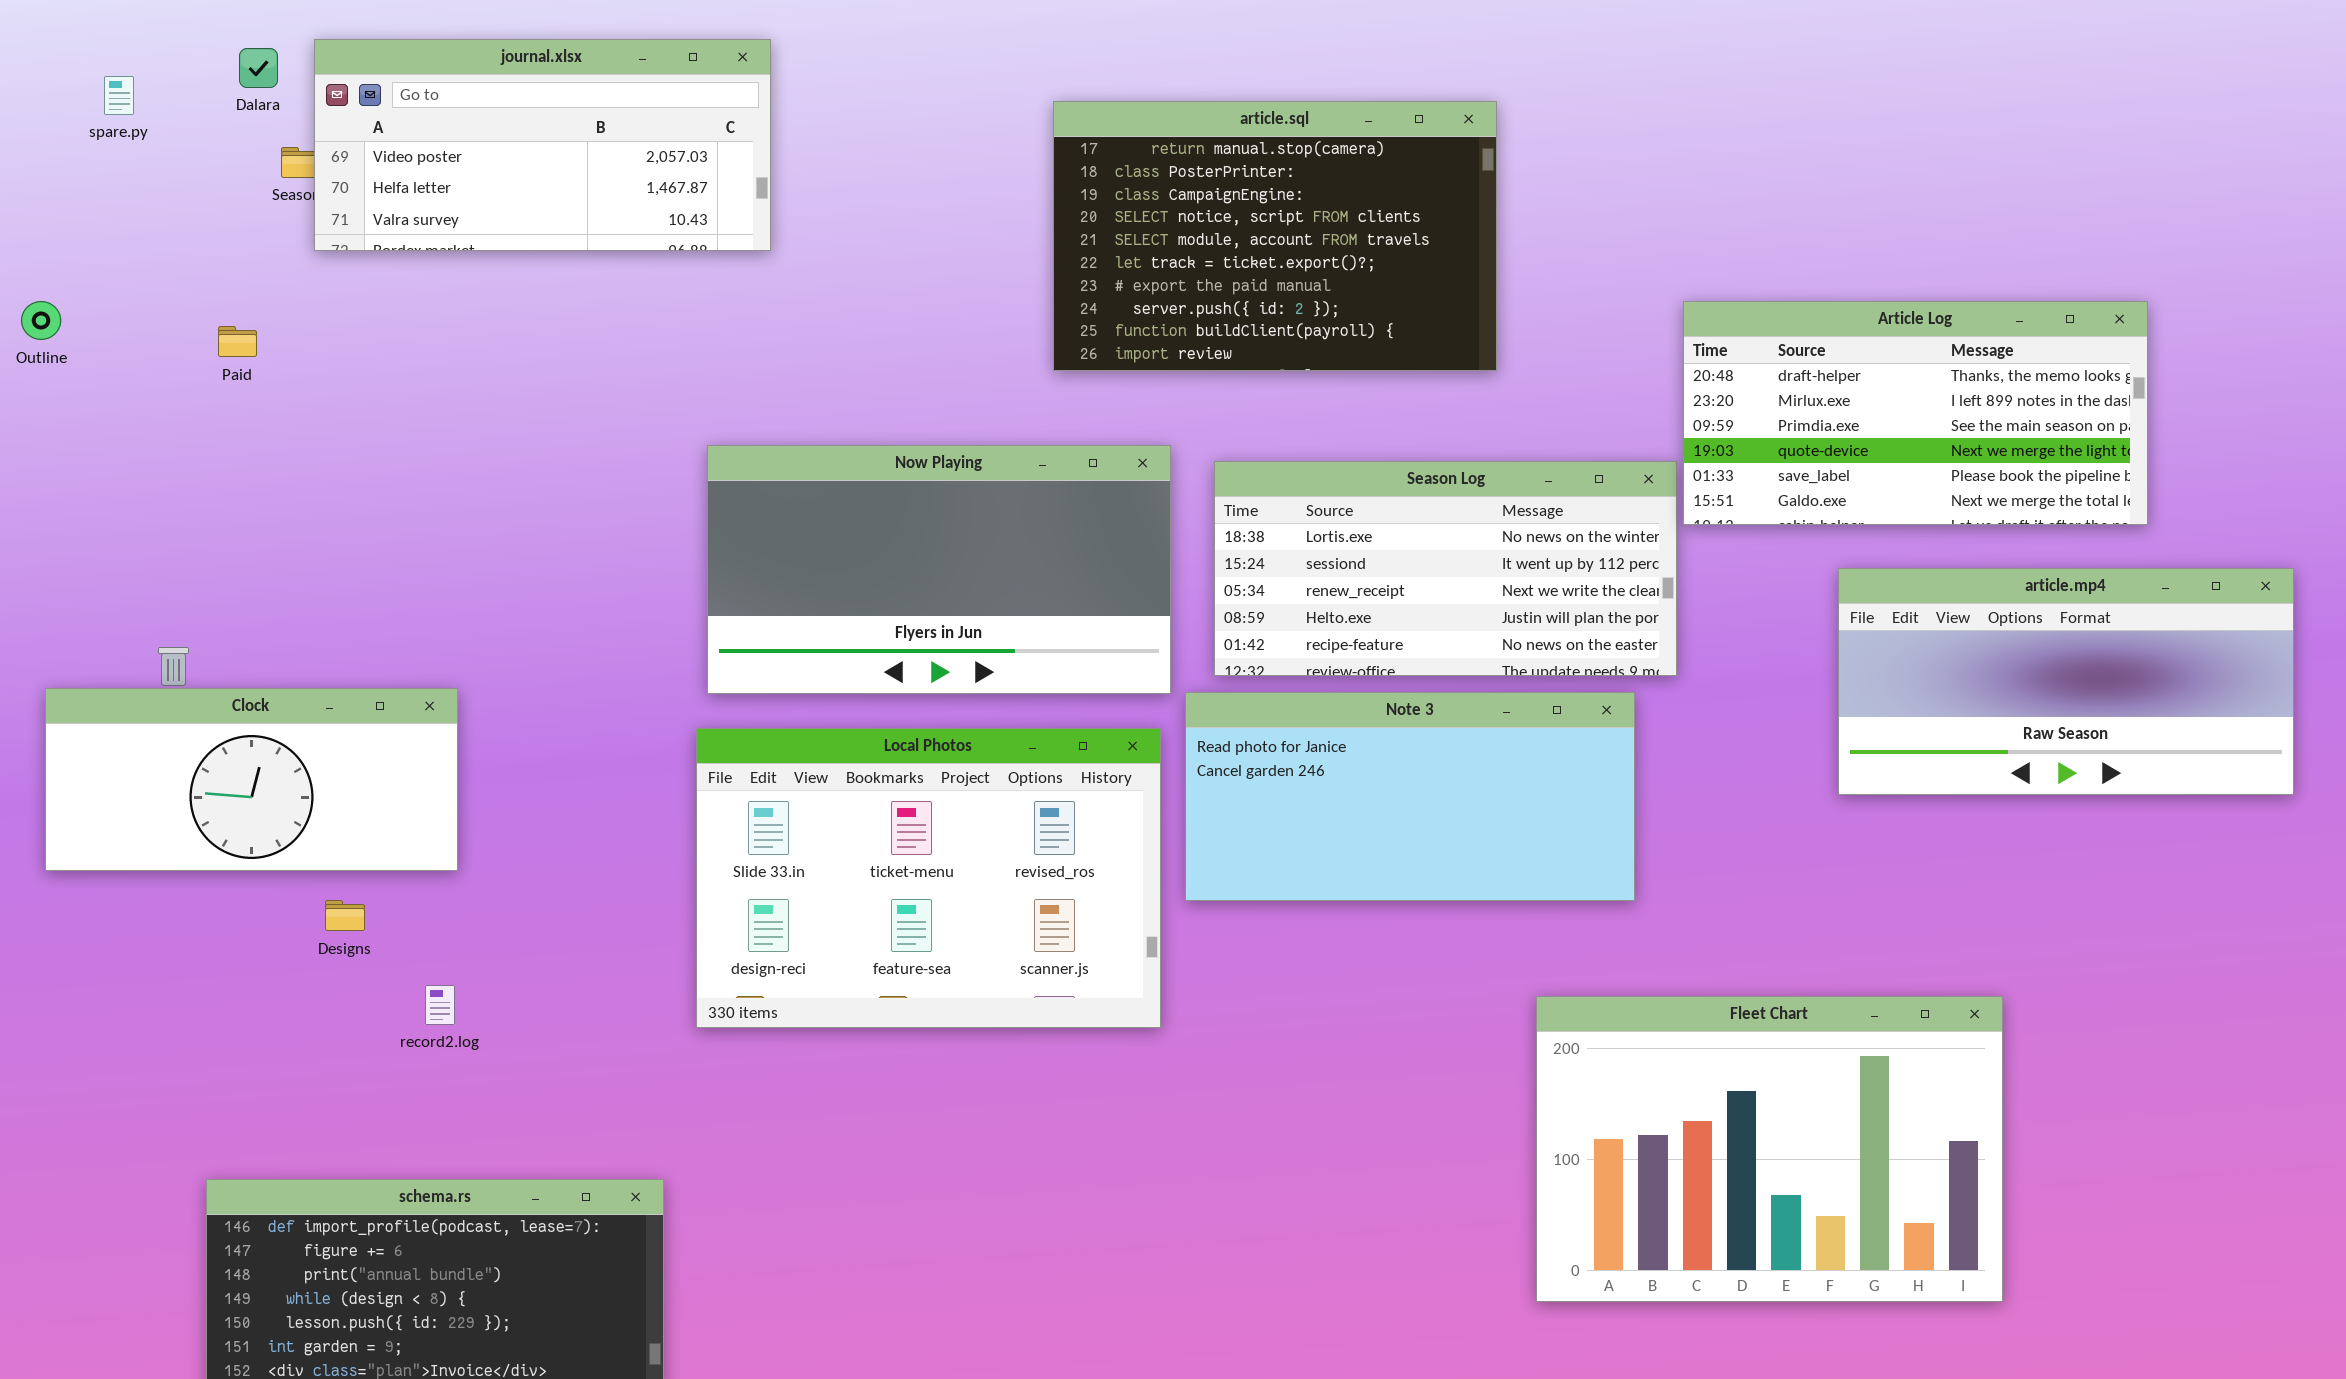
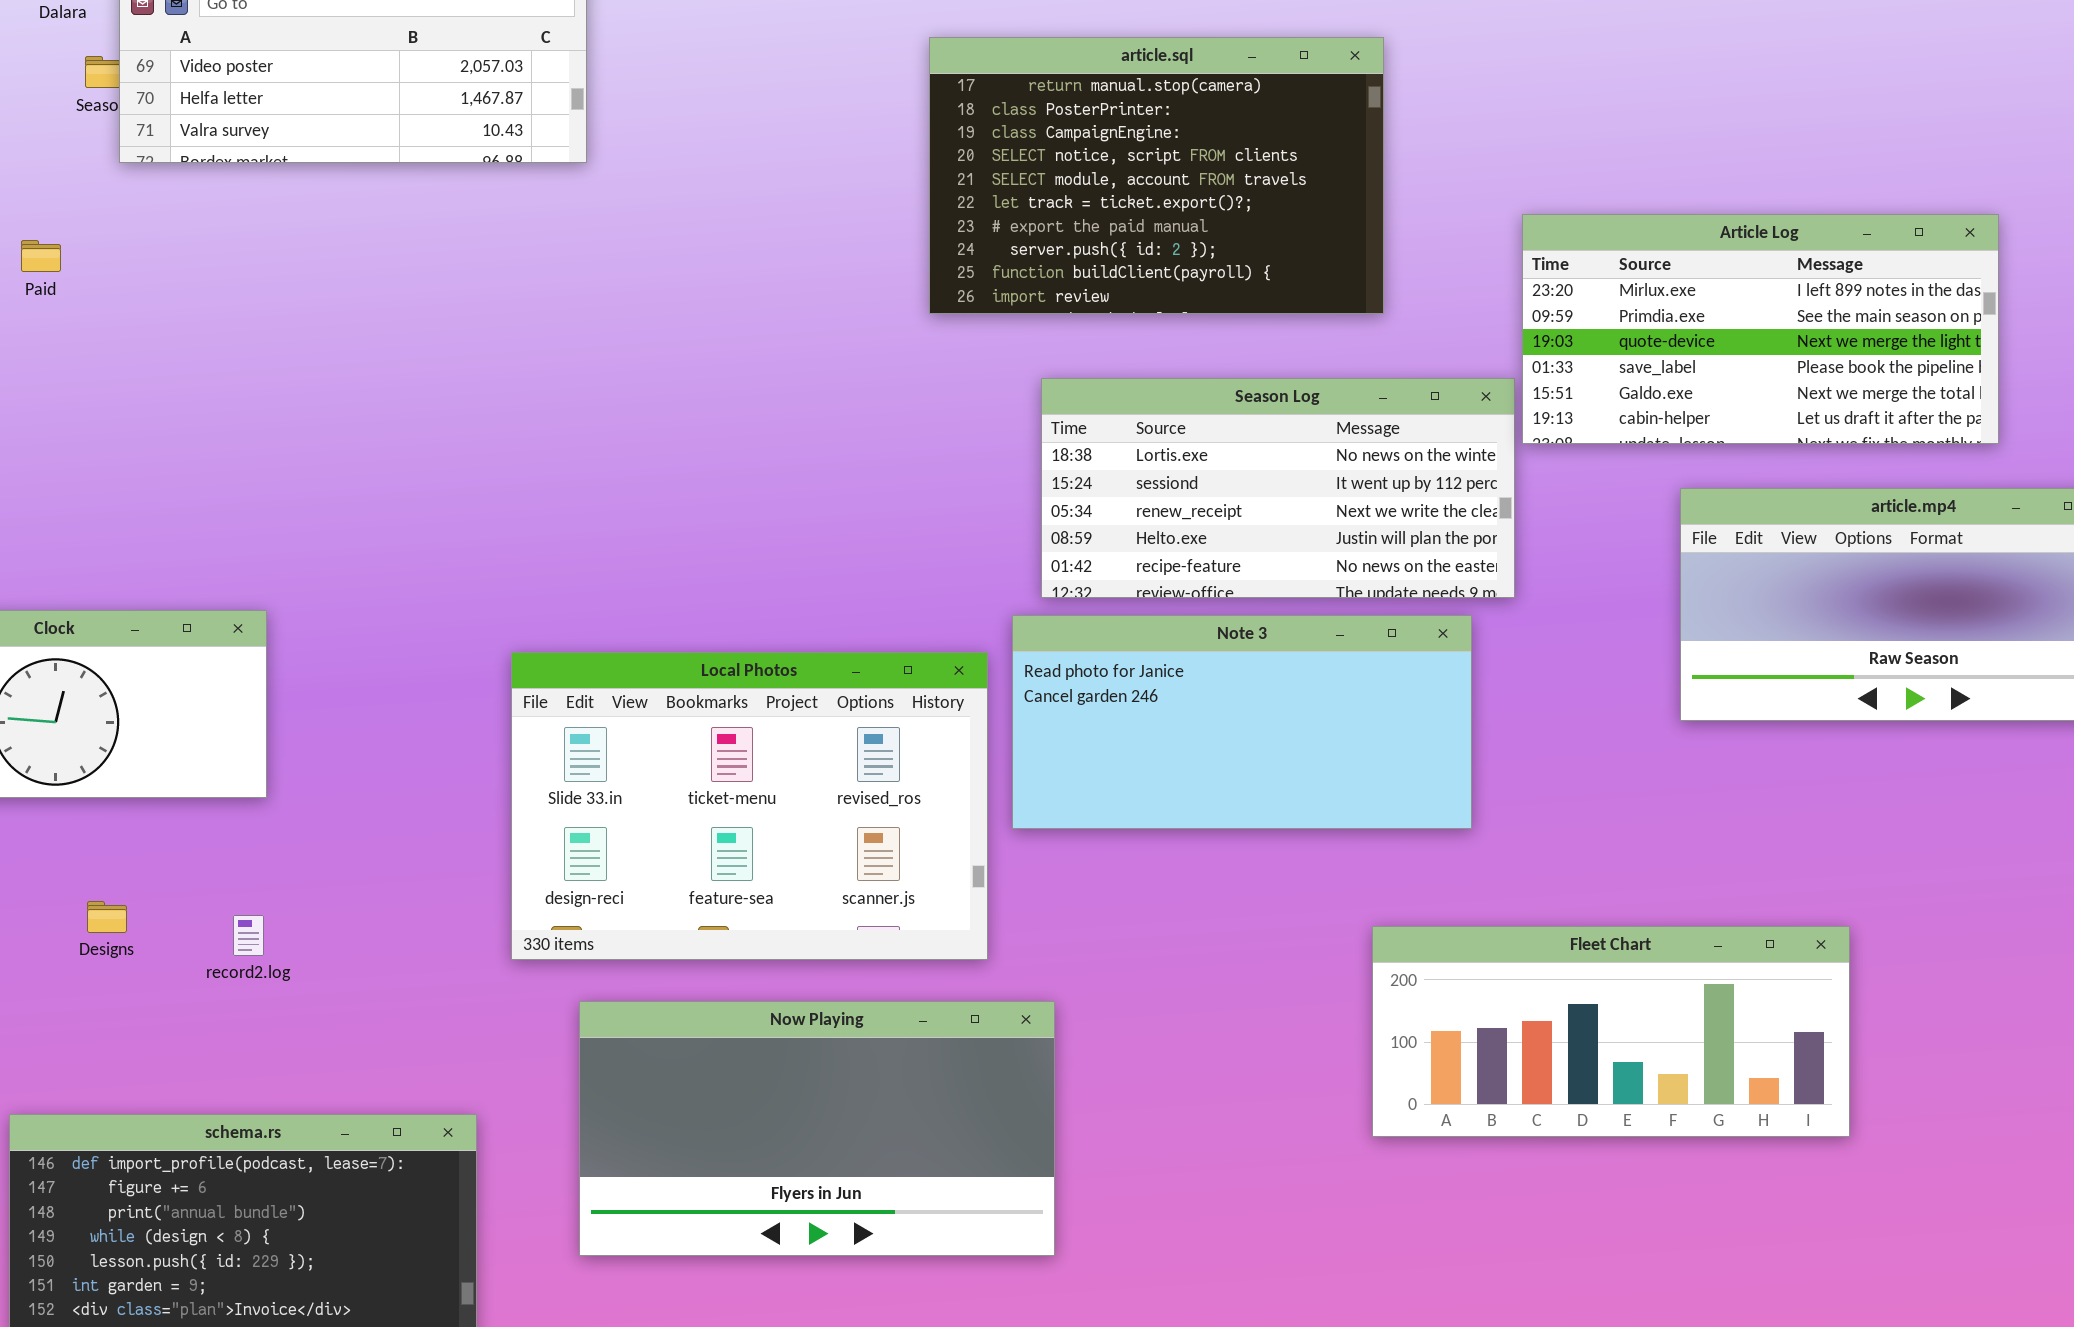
article.sql: [1053,101,1497,371] -> [929,37,1384,314], moved
Article Log: [1683,301,2148,525] -> [1522,214,1999,444], scrolled down 1 row
Now Playing: [707,445,1171,694] -> [579,1001,1055,1256], moved
Designs: [325,900,365,931] -> [87,901,127,933], moved
Fleet Chart: [1536,996,2003,1302] -> [1372,926,1850,1137], resized

